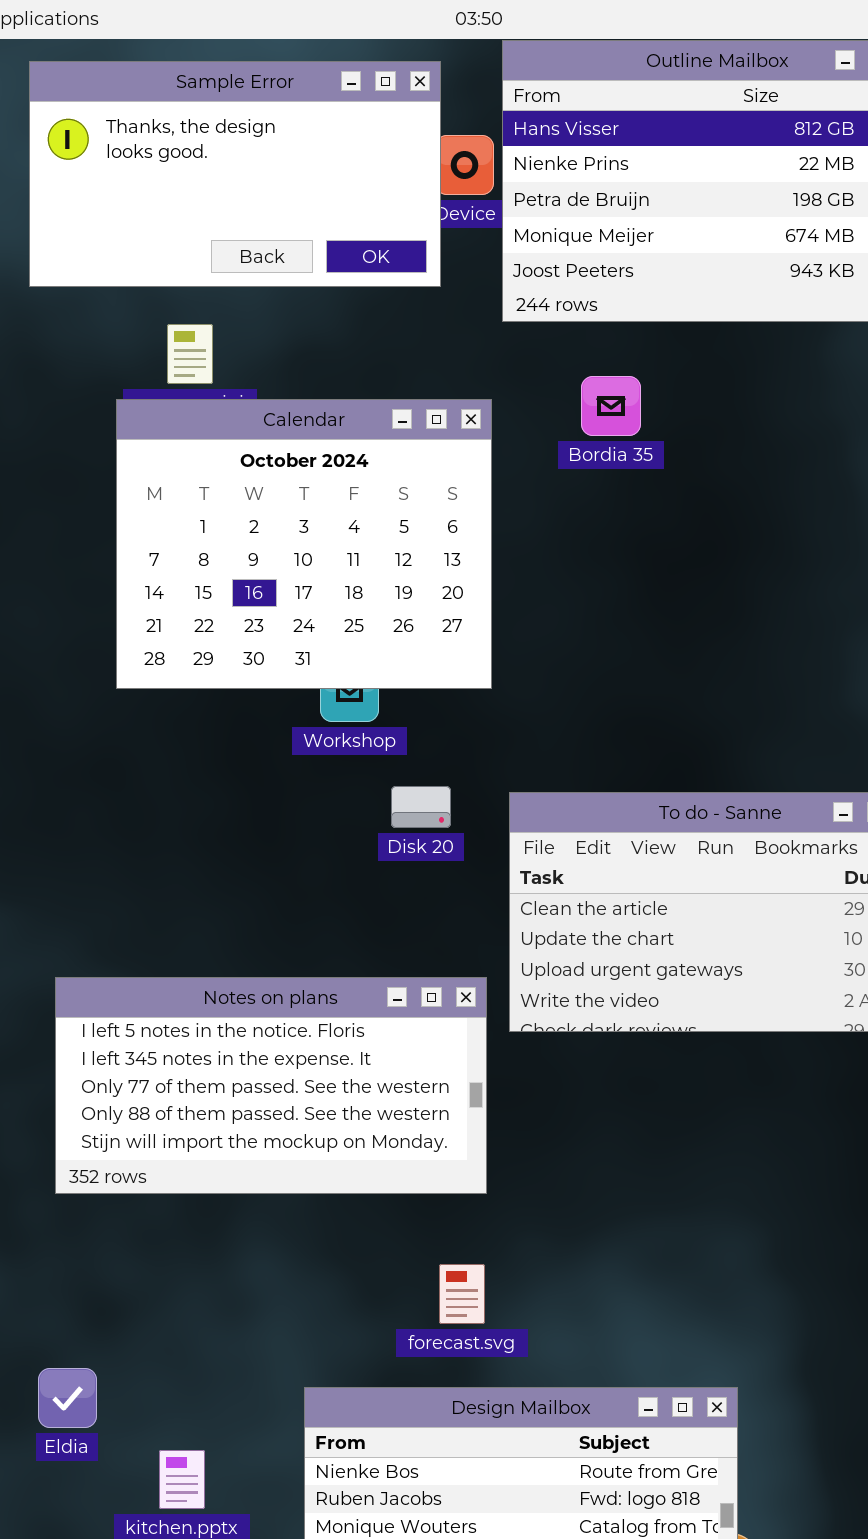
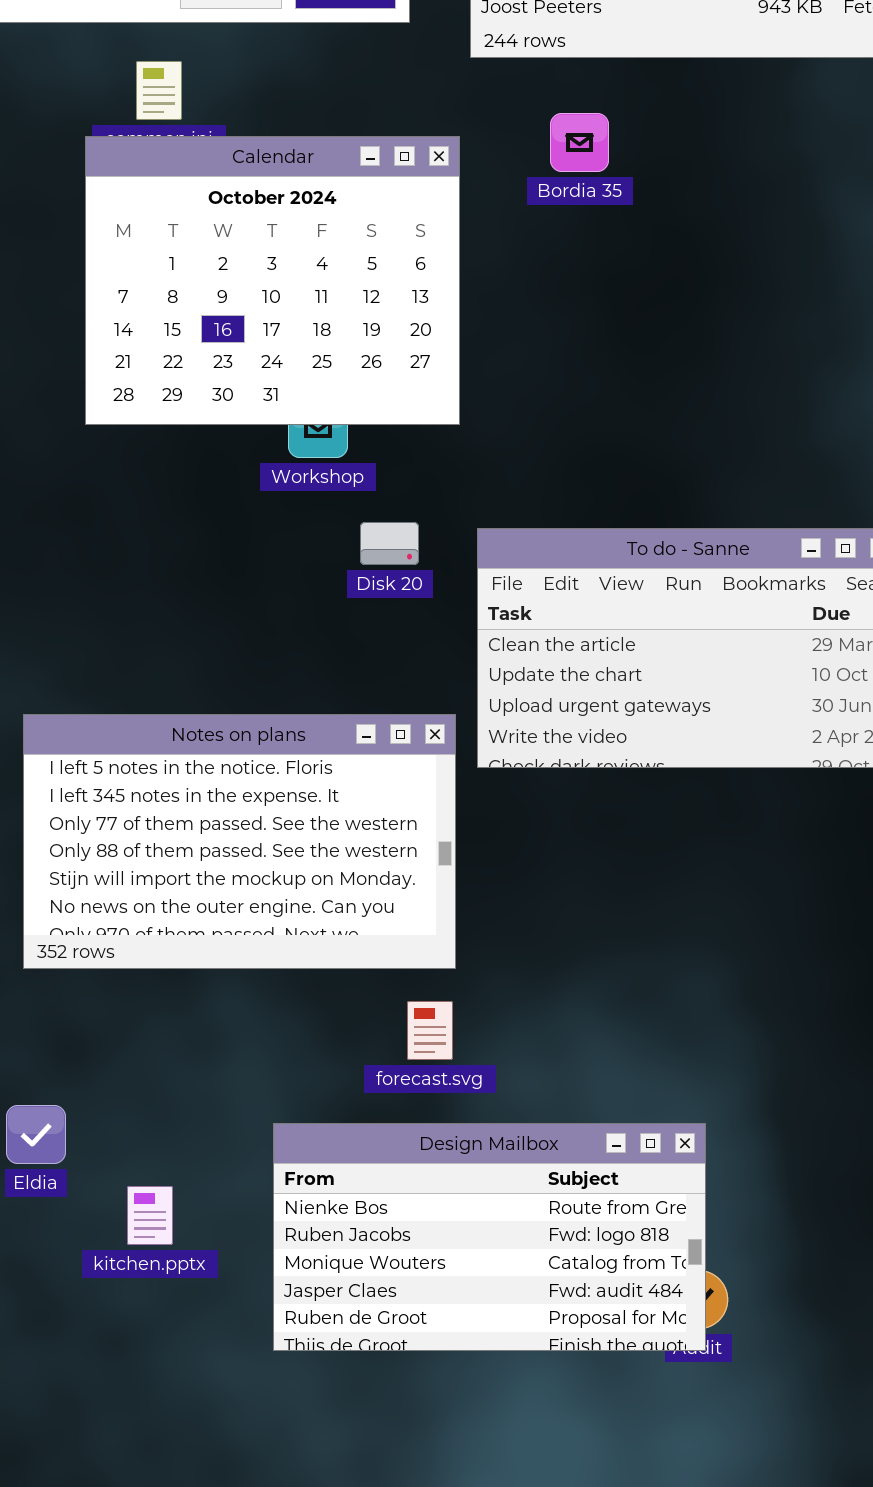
Notes on plans: [55,977,487,1194] -> [23,714,456,969], resized

